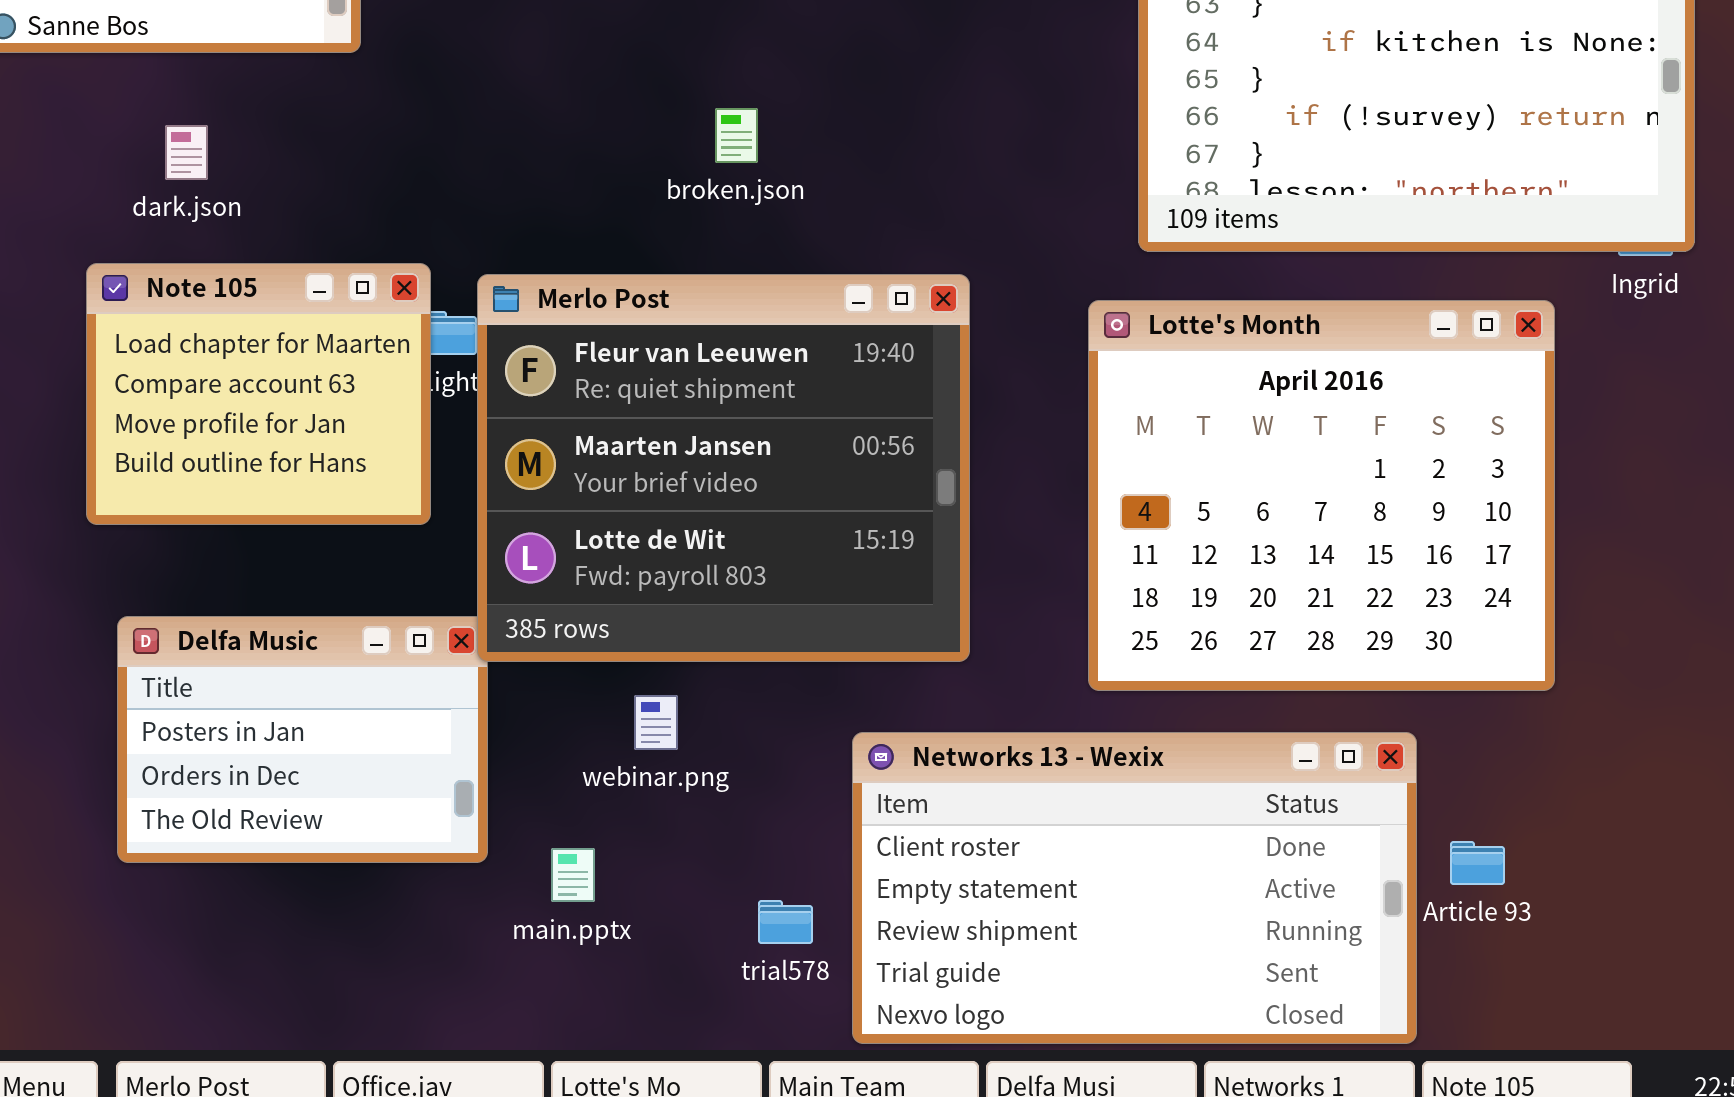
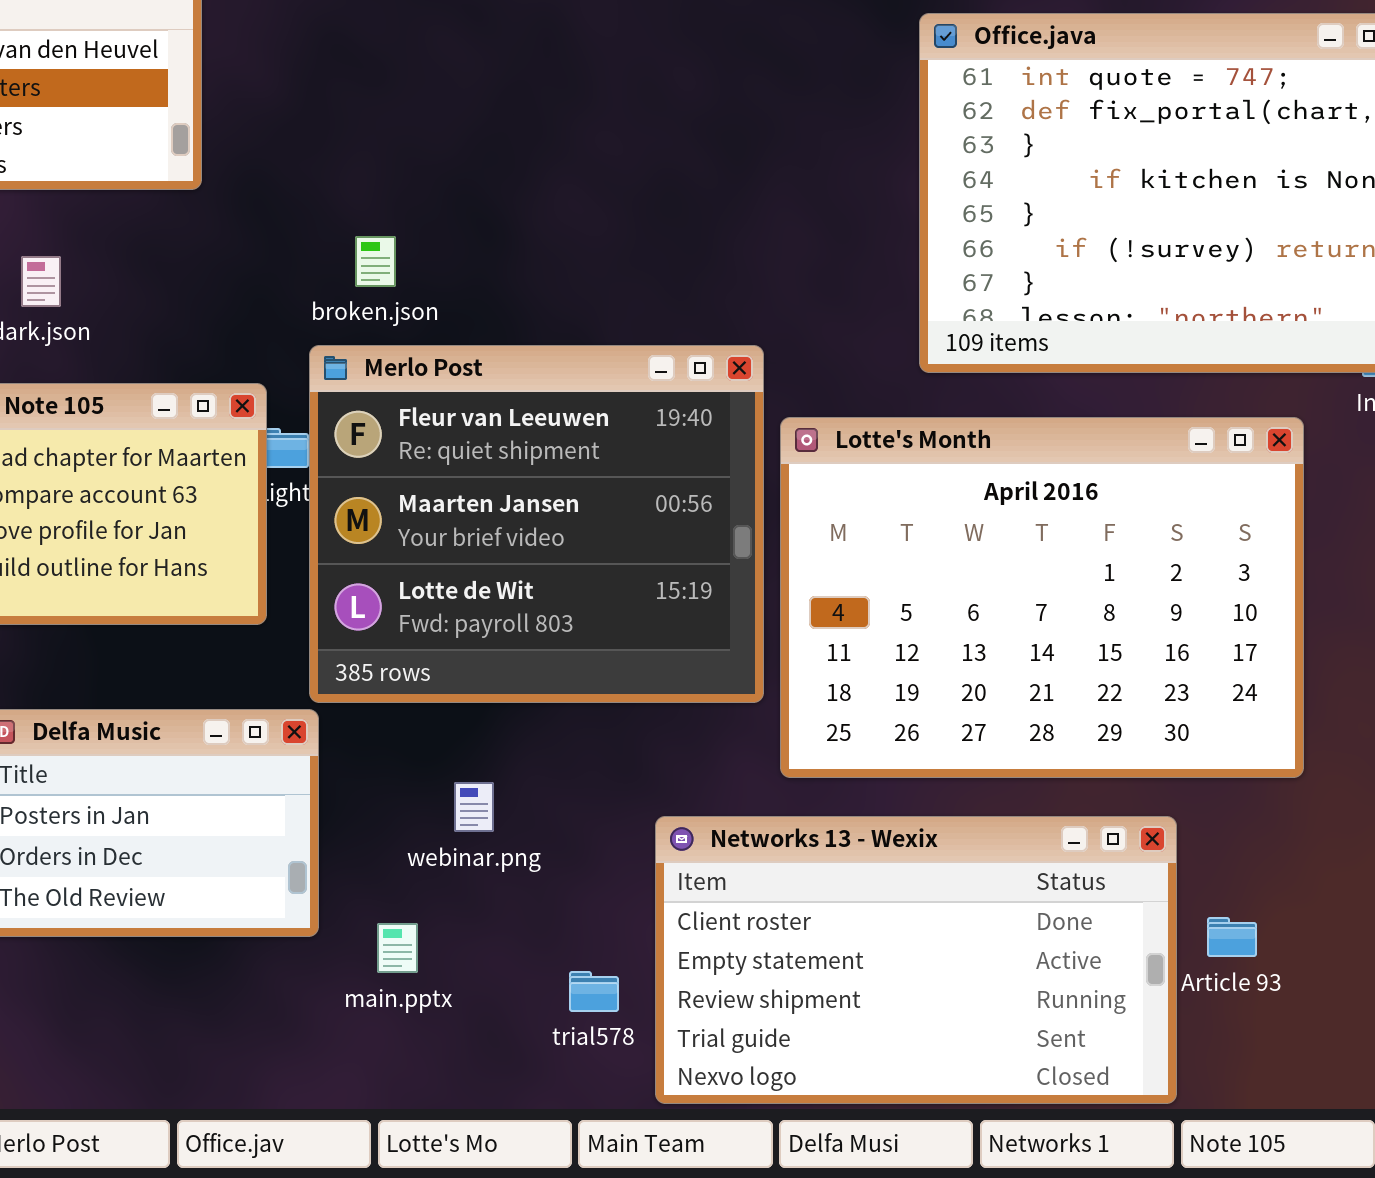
broken.json: [715,108,758,163] -> [355,236,396,287], moved
Merlo Post: [477,274,970,662] -> [309,345,764,703], moved
Lotte's Month: [1088,300,1555,691] -> [780,417,1304,778], resized

